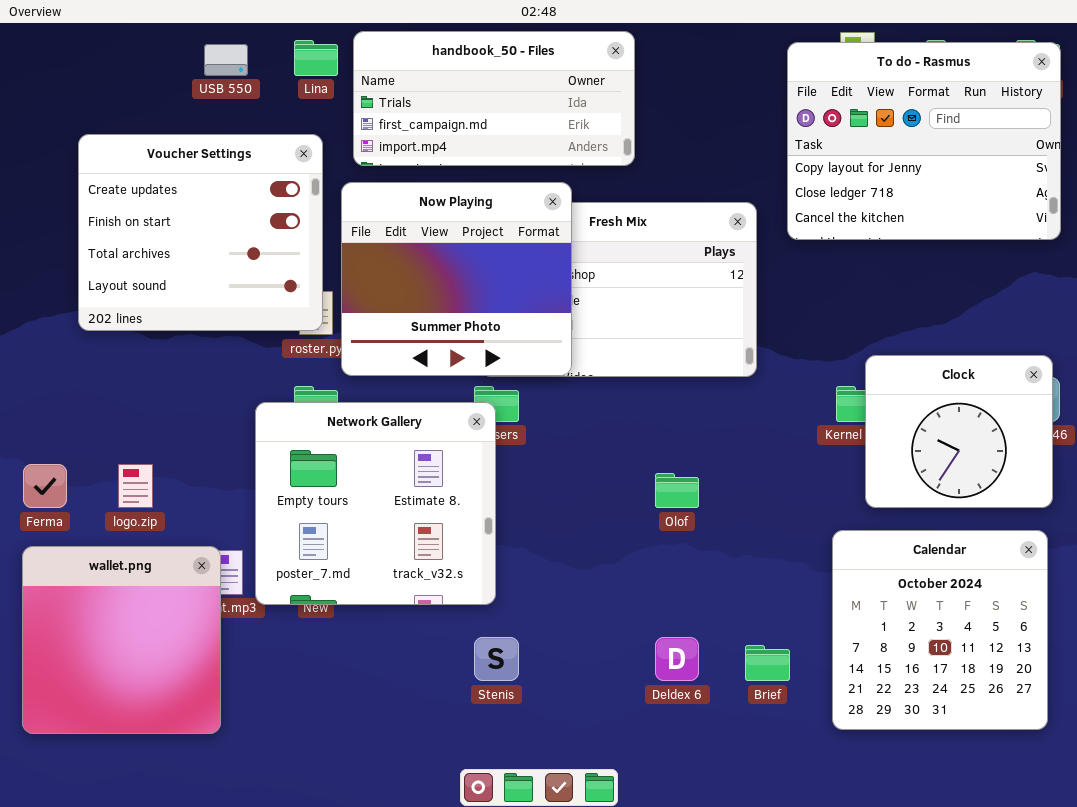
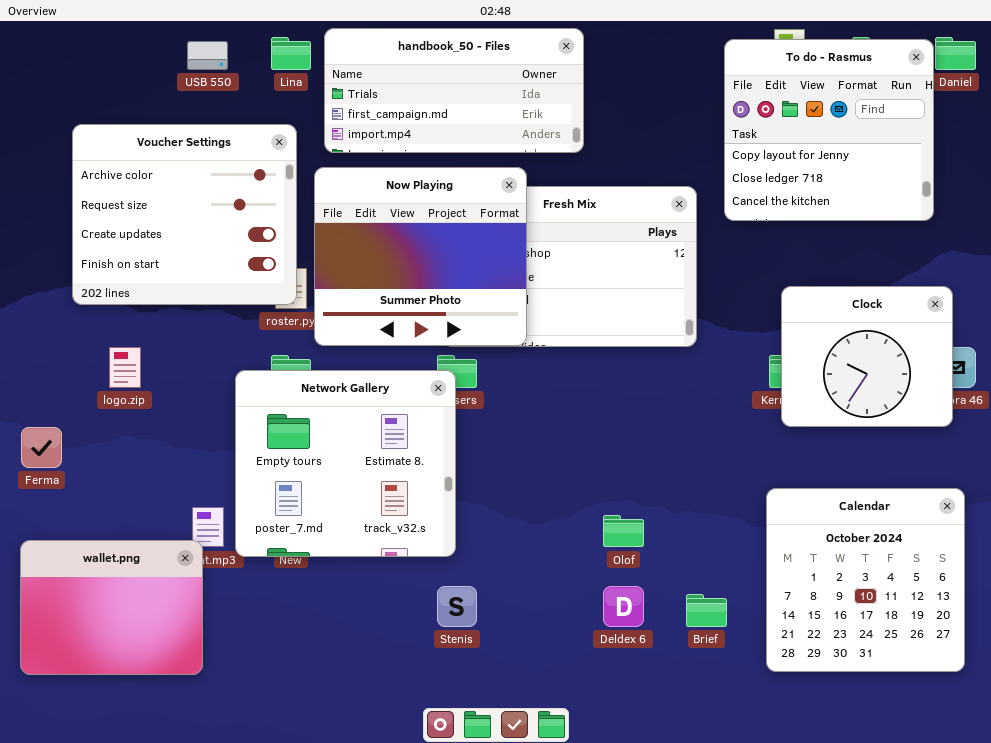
To do - Rasmus: [787,42,1061,240] -> [724,39,934,221], resized
Voucher Settings: [78,134,323,331] -> [72,124,297,305], scrolled up 2 rows
Clock: [865,355,1053,508] -> [781,286,953,427], moved
logo.zip: [118,464,153,508] -> [109,347,141,388], moved
Olof: [655,473,699,508] -> [603,515,644,547], moved
wallet.png: [22,546,221,734] -> [20,540,203,675], resized

